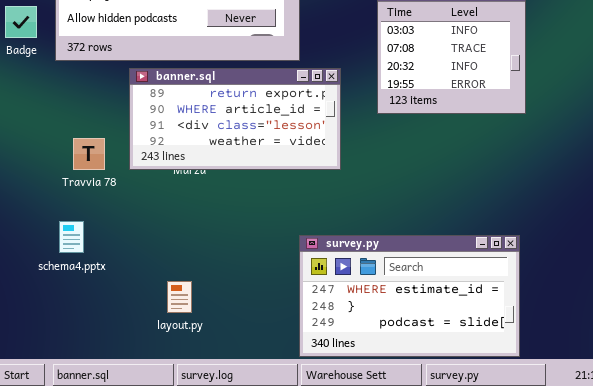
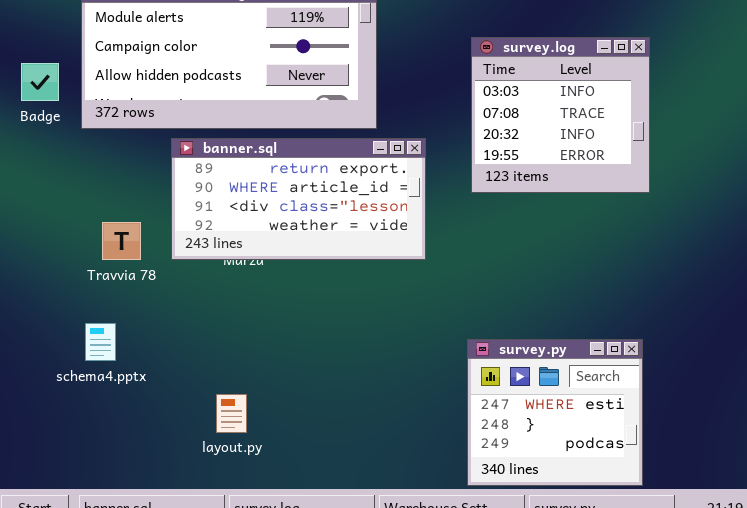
survey.py: [299,235,520,357] -> [467,339,643,486], resized

